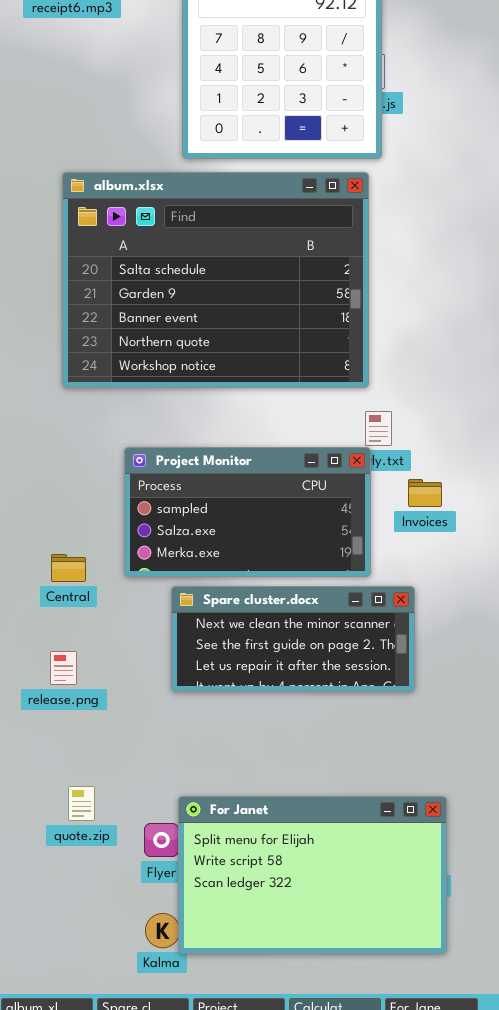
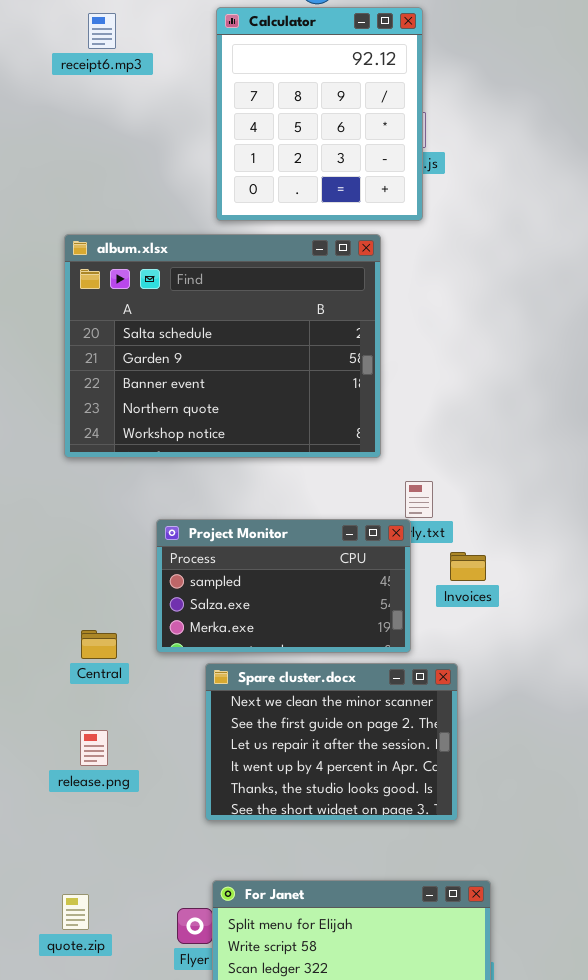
album.xlsx: [62,172,369,388] -> [64,234,381,458], moved
Spare cluster.docx: [171,586,415,692] -> [205,663,458,821], resized
quote.zip: [68,786,95,821] -> [62,894,89,930], moved

